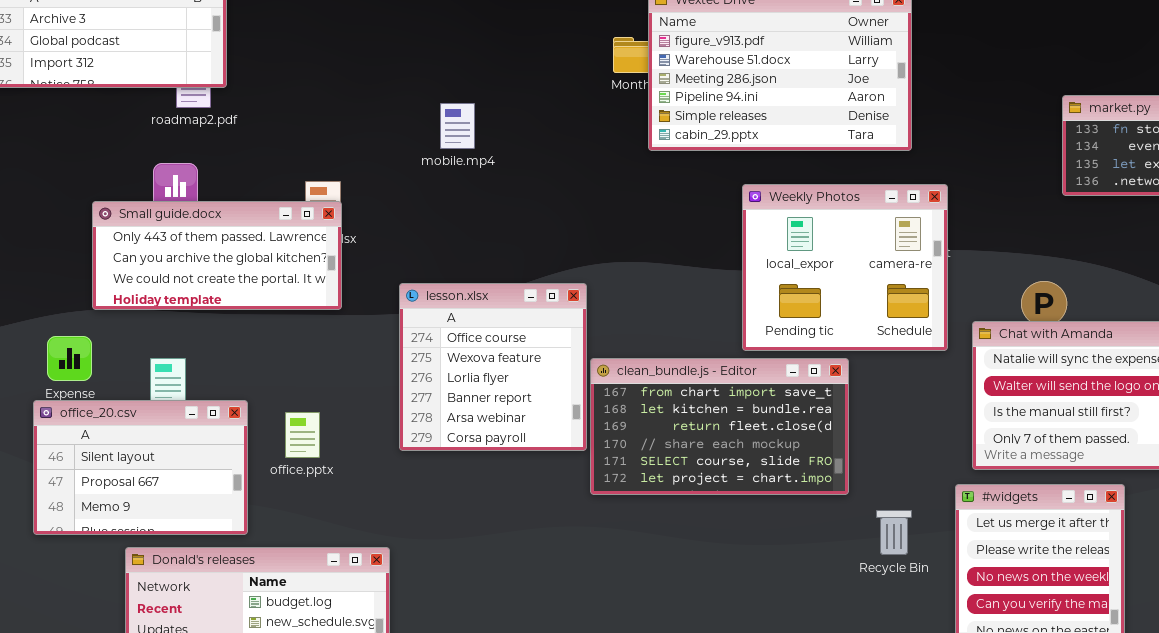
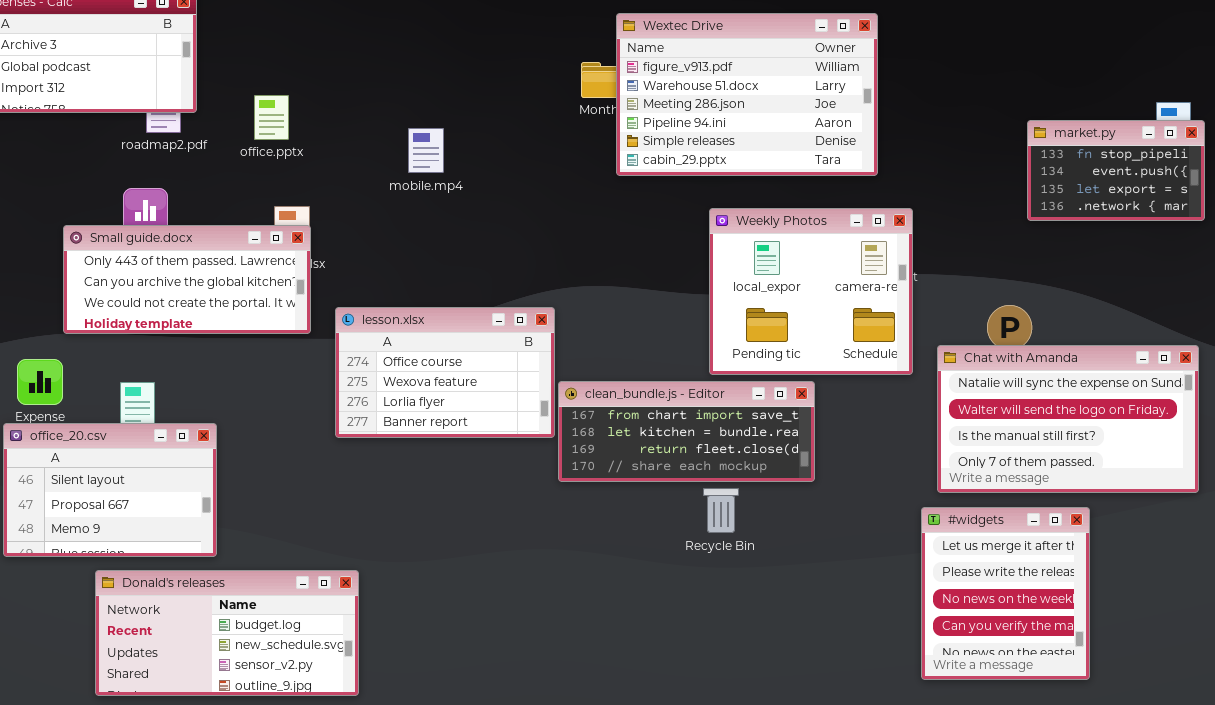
lesson.xlsx: [399,283,587,451] -> [335,307,555,438], resized
clean_bundle.js - Editor: [590,358,849,495] -> [558,381,815,482], resized
office.pptx: [285,412,320,458] -> [254,95,289,140], moved
Recycle Bin: [876,510,912,555] -> [703,488,739,533], moved

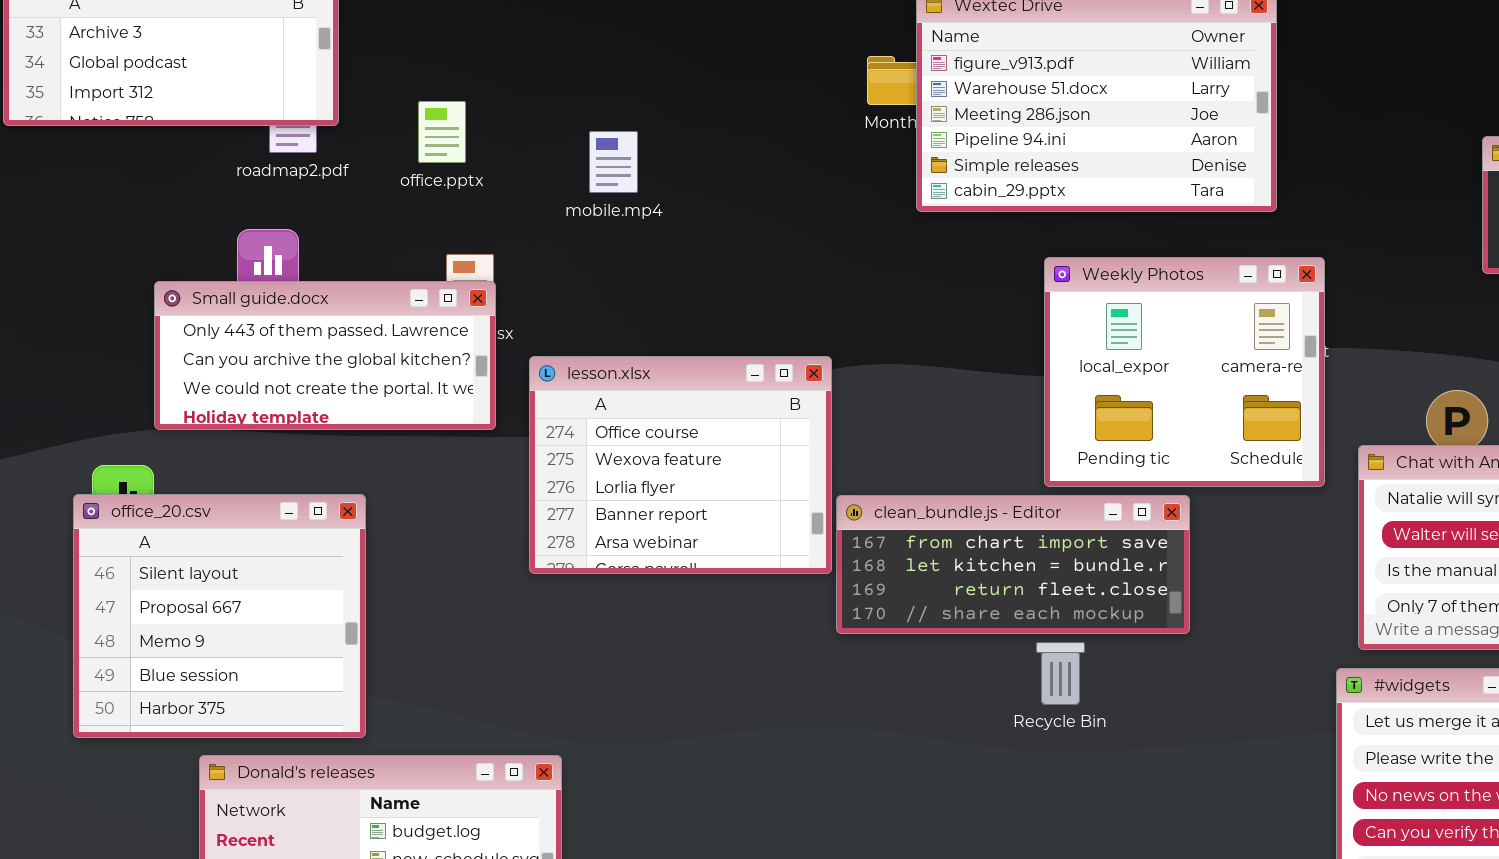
mobile.mp4: [408,128,444,173] -> [589,131,638,193], moved
lesson.xlsx: [335,307,555,438] -> [529,356,832,574], resized
office_20.csv: [3,423,217,557] -> [73,494,366,738], resized

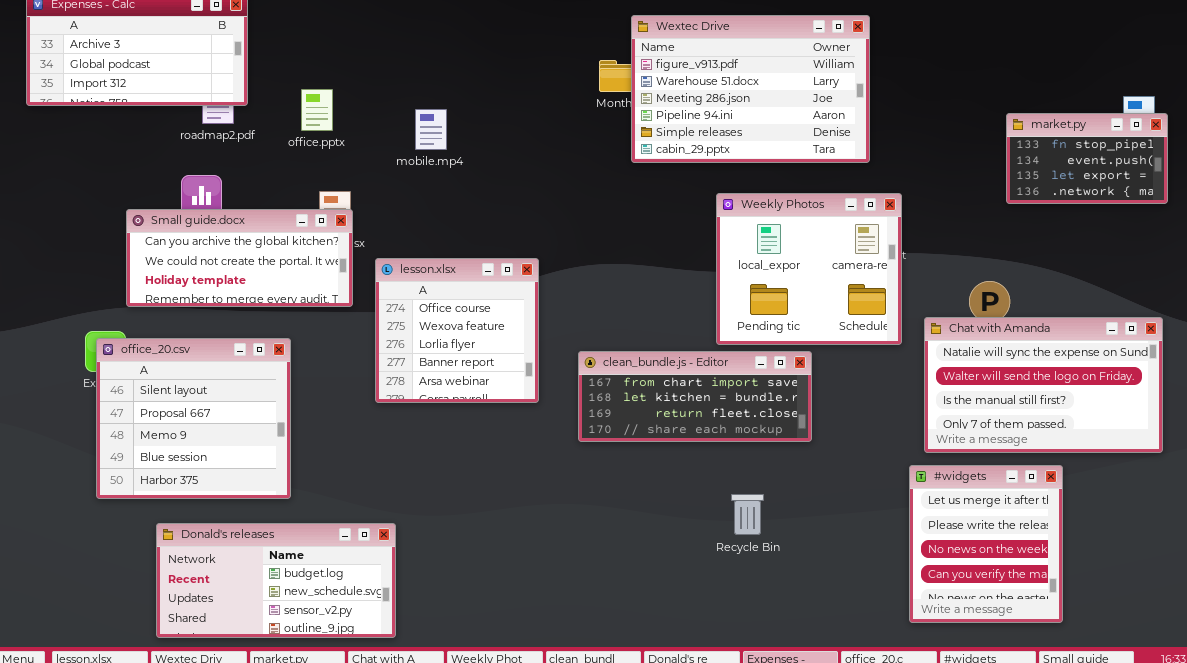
Small guide.docx: [154,281,496,430] -> [126,209,353,307], scrolled down 1 row
lesson.xlsx: [529,356,832,574] -> [375,258,539,403], resized
office_20.csv: [73,494,366,738] -> [96,338,291,499], moved
Recycle Bin: [1036,642,1085,705] -> [731,494,764,535], moved

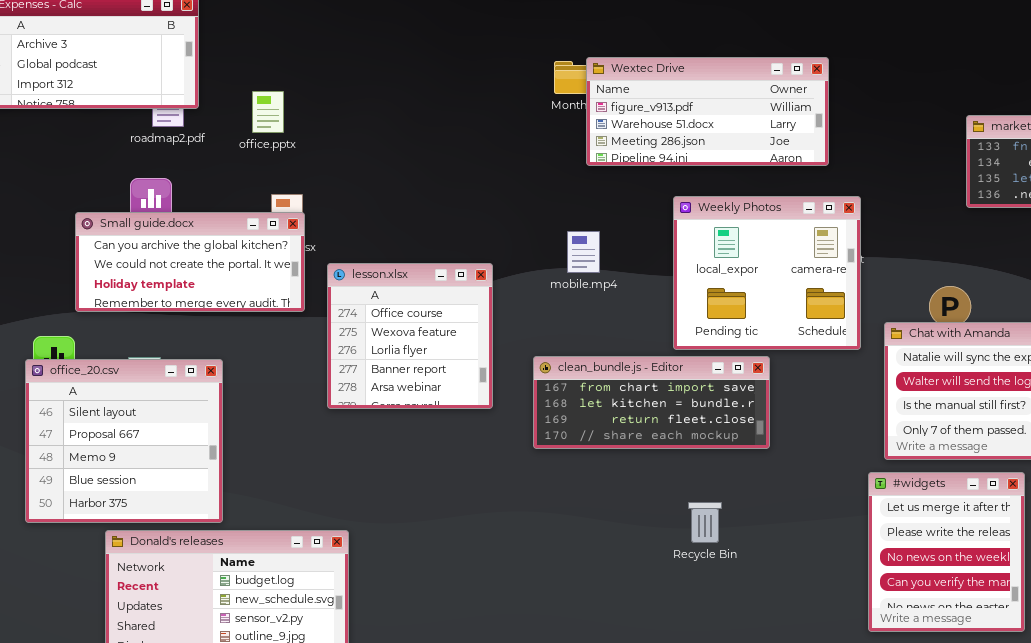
Wextec Drive: [631,15,870,163] -> [586,57,829,166], resized
mobile.mp4: [415,109,447,150] -> [567,231,600,273], moved
office_20.csv: [96,338,291,499] -> [25,359,223,523], moved

